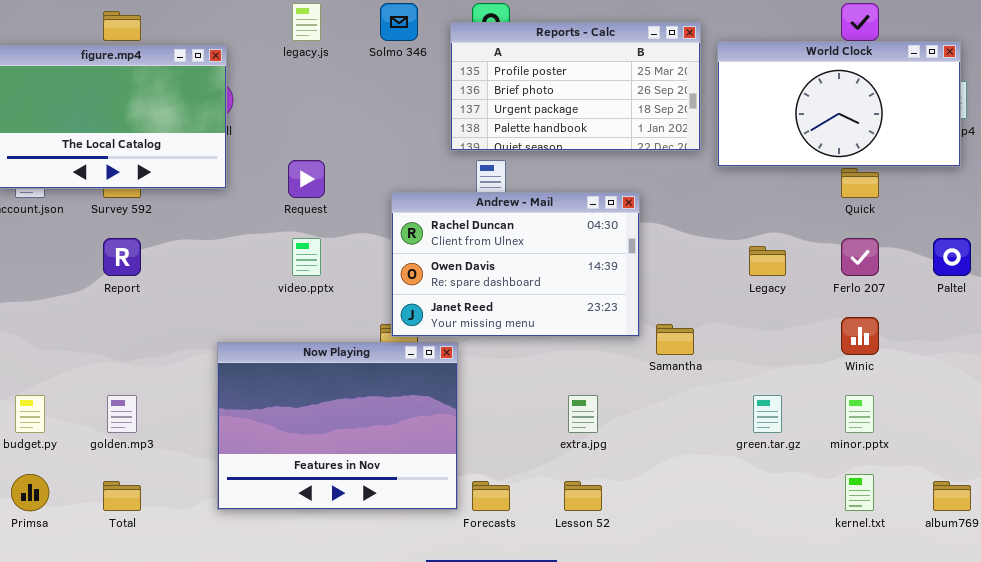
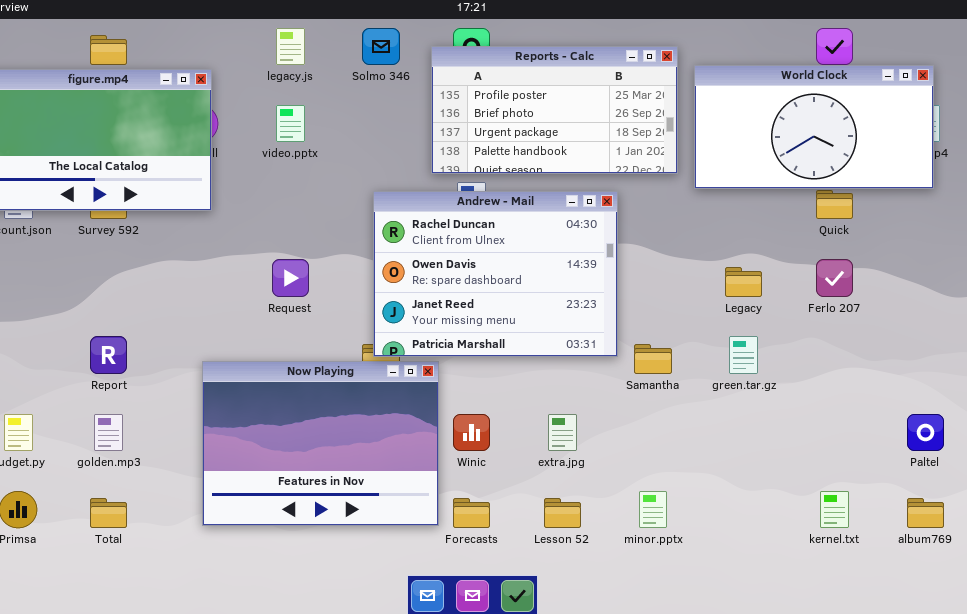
Request: [288,160,325,198] -> [272,259,309,297], moved
Andrew - Mail: [391,192,640,337] -> [373,191,618,357], resized
Report: [103,238,141,276] -> [90,336,127,374], moved
video.pptx: [292,238,321,276] -> [276,105,305,142], moved
Paltel: [933,238,971,276] -> [907,414,944,451], moved
Winic: [841,317,879,355] -> [453,414,490,451], moved
green.tar.gz: [753,395,782,433] -> [729,336,758,374], moved
minor.pptx: [845,395,874,433] -> [639,491,667,528], moved

